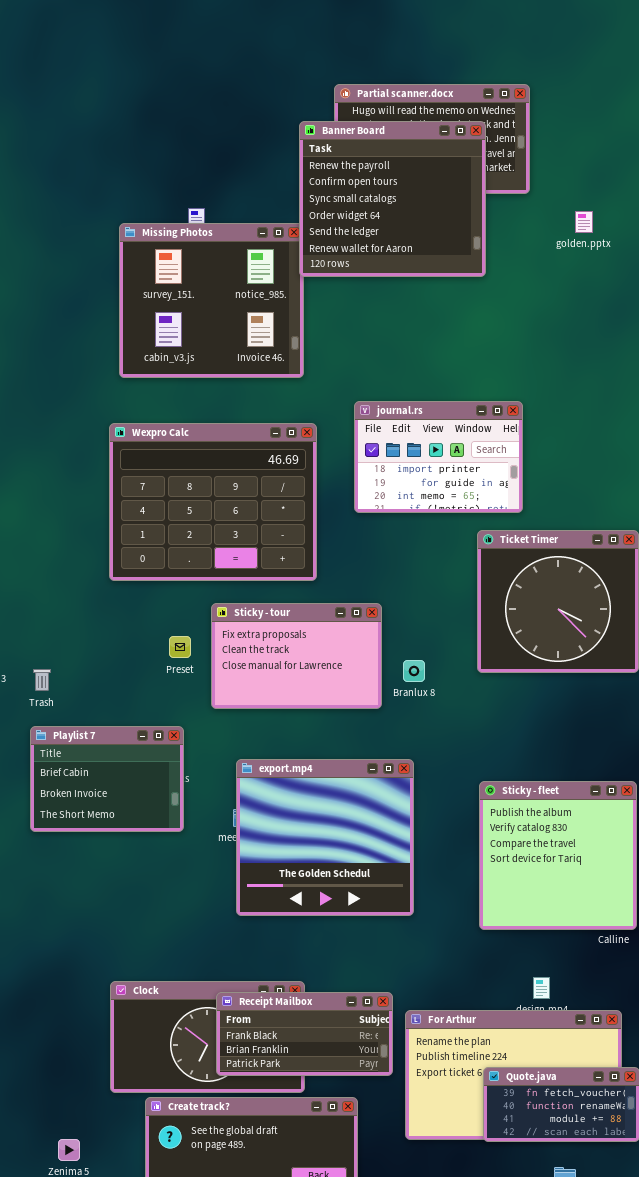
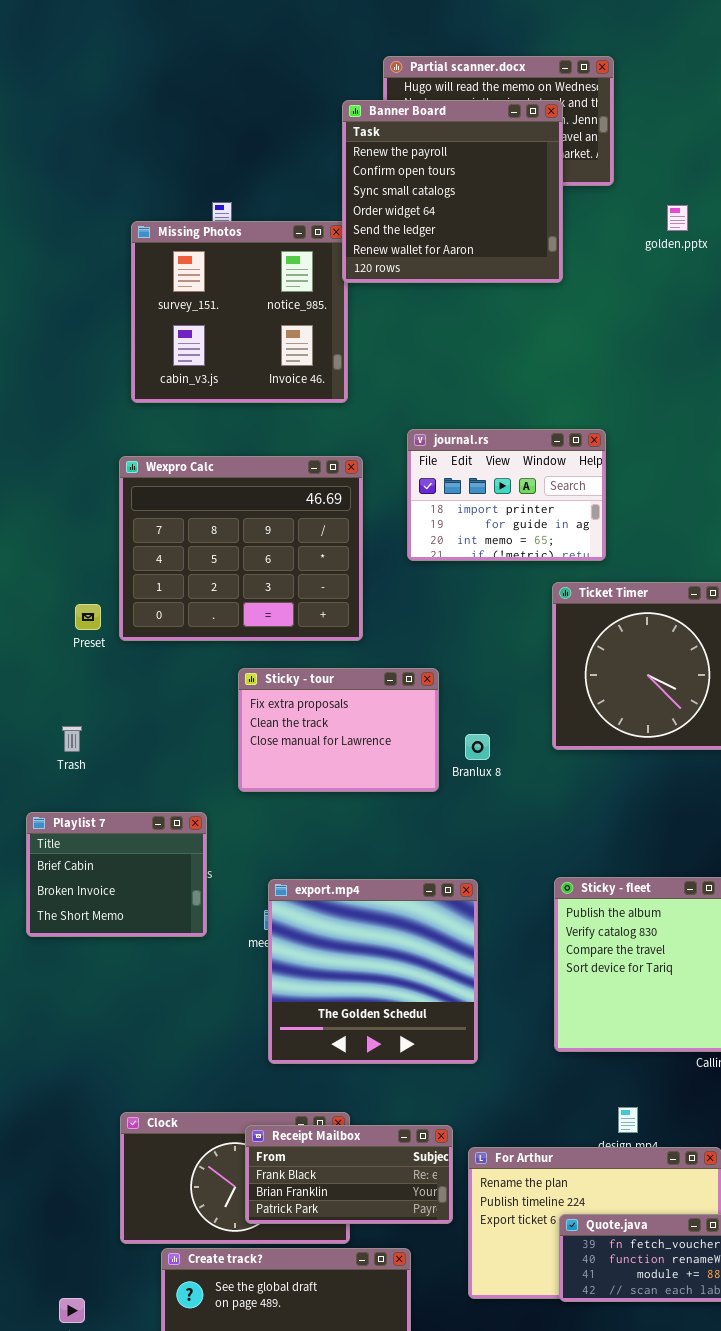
Preset: [169,636,191,658] -> [75,604,101,630], moved
Trash: [33,669,51,691] -> [62,726,82,752], moved
export.mp4: [236,759,414,916] -> [268,879,478,1064], moved

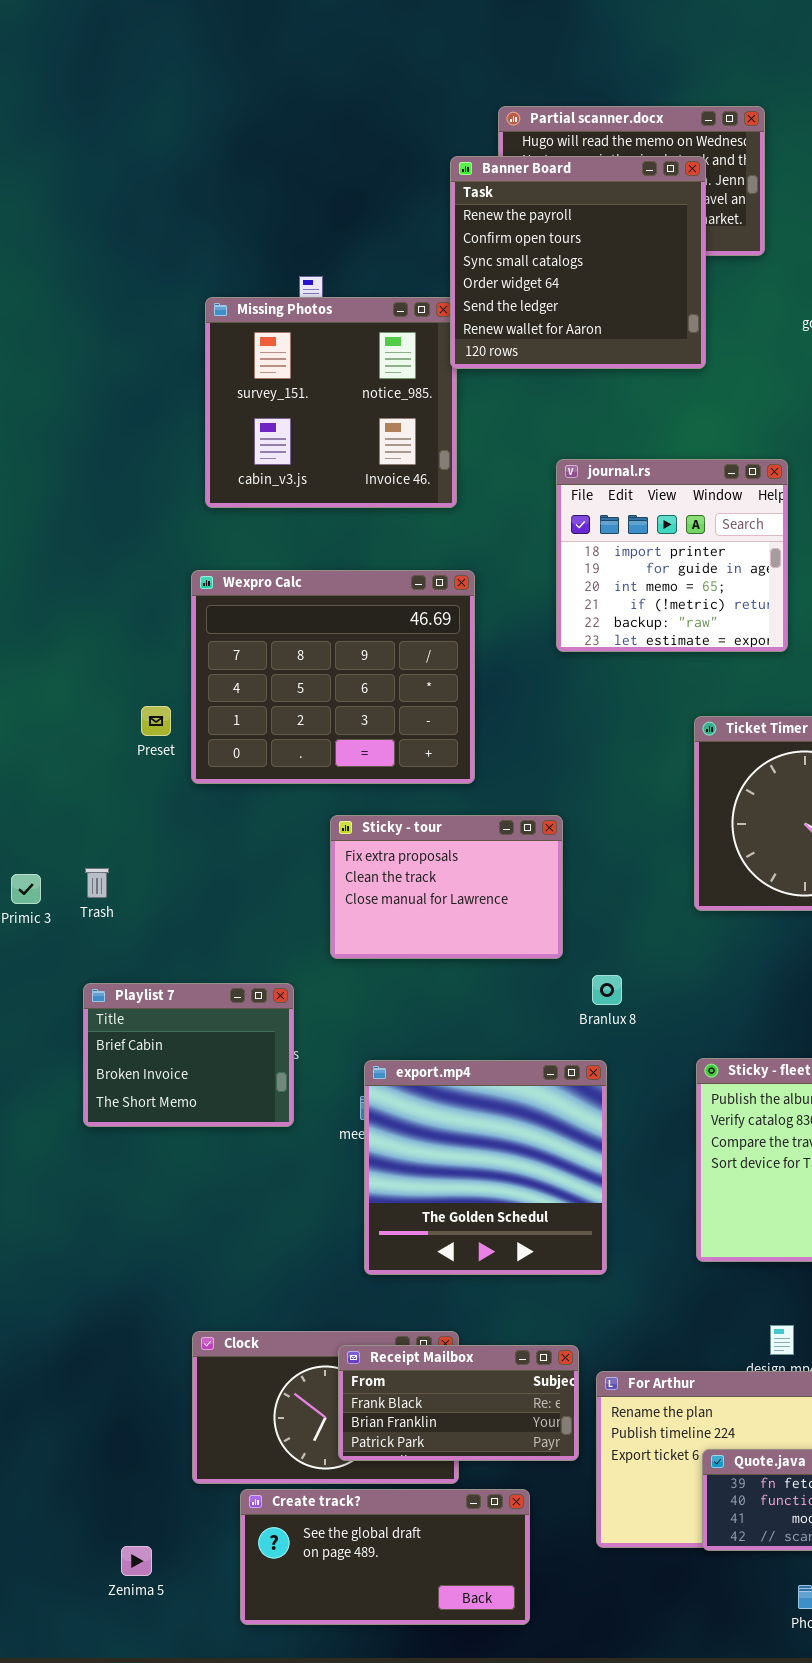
journal.rs: [407,429,606,561] -> [556,459,788,652], moved, resized
Preset: [75,604,101,630] -> [141,706,171,736], moved
Trash: [62,726,82,752] -> [85,868,109,898], moved
Branlux 8: [465,734,490,760] -> [592,975,622,1005], moved

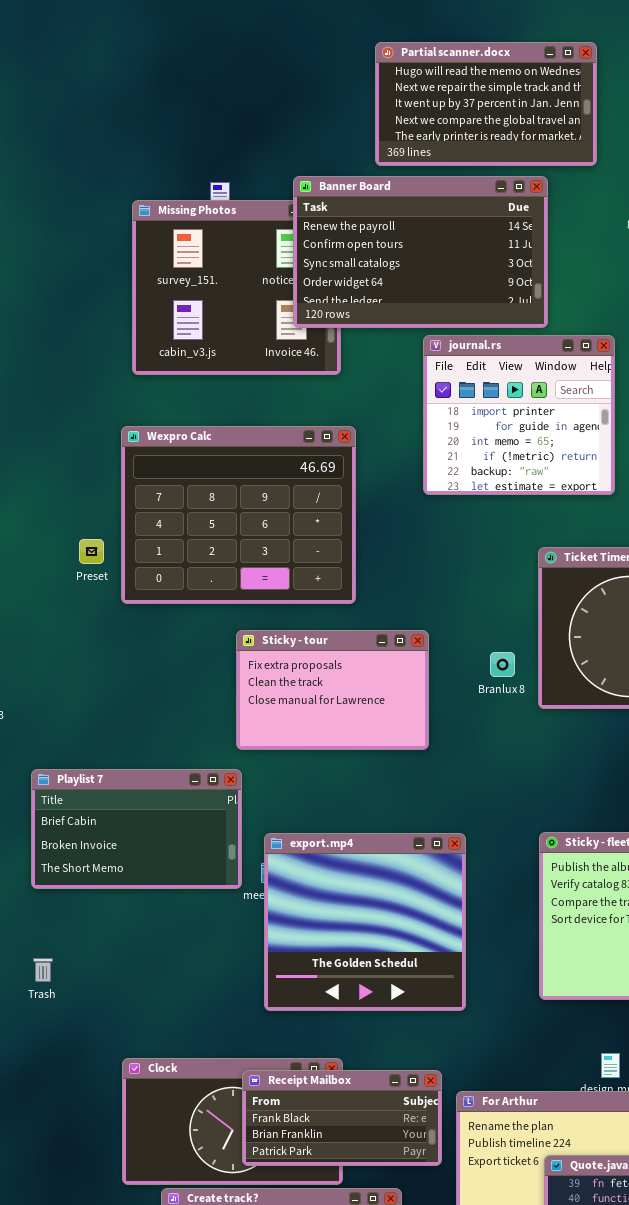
Banner Board: [450,156,706,369] -> [293,176,548,328], moved, resized
Trash: [85,868,109,898] -> [33,958,53,982], moved
Branlux 8: [592,975,622,1005] -> [490,652,515,677], moved
Playlist 7: [83,983,294,1127] -> [31,769,242,889], resized

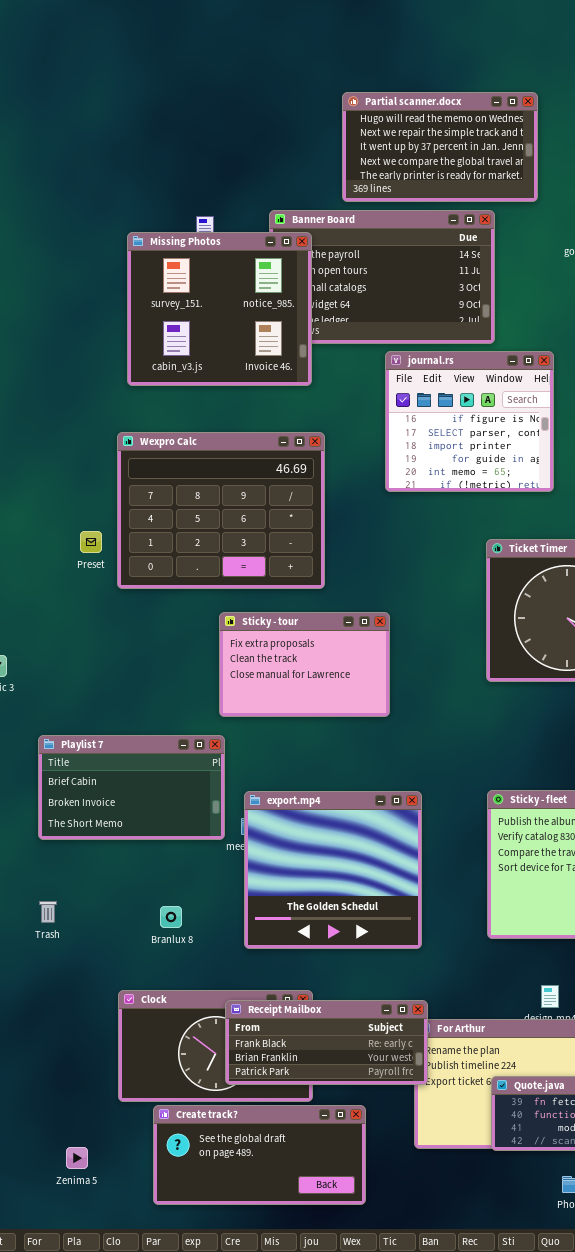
Missing Photos: [132,200,341,375] -> [127,232,312,386], raised
journal.rs: [423,335,615,495] -> [385,351,554,492], scrolled up 2 rows
Branlux 8: [490,652,515,677] -> [160,906,182,928], moved
Receipt Mailbox: [242,1070,442,1166] -> [225,1000,428,1085], resized

